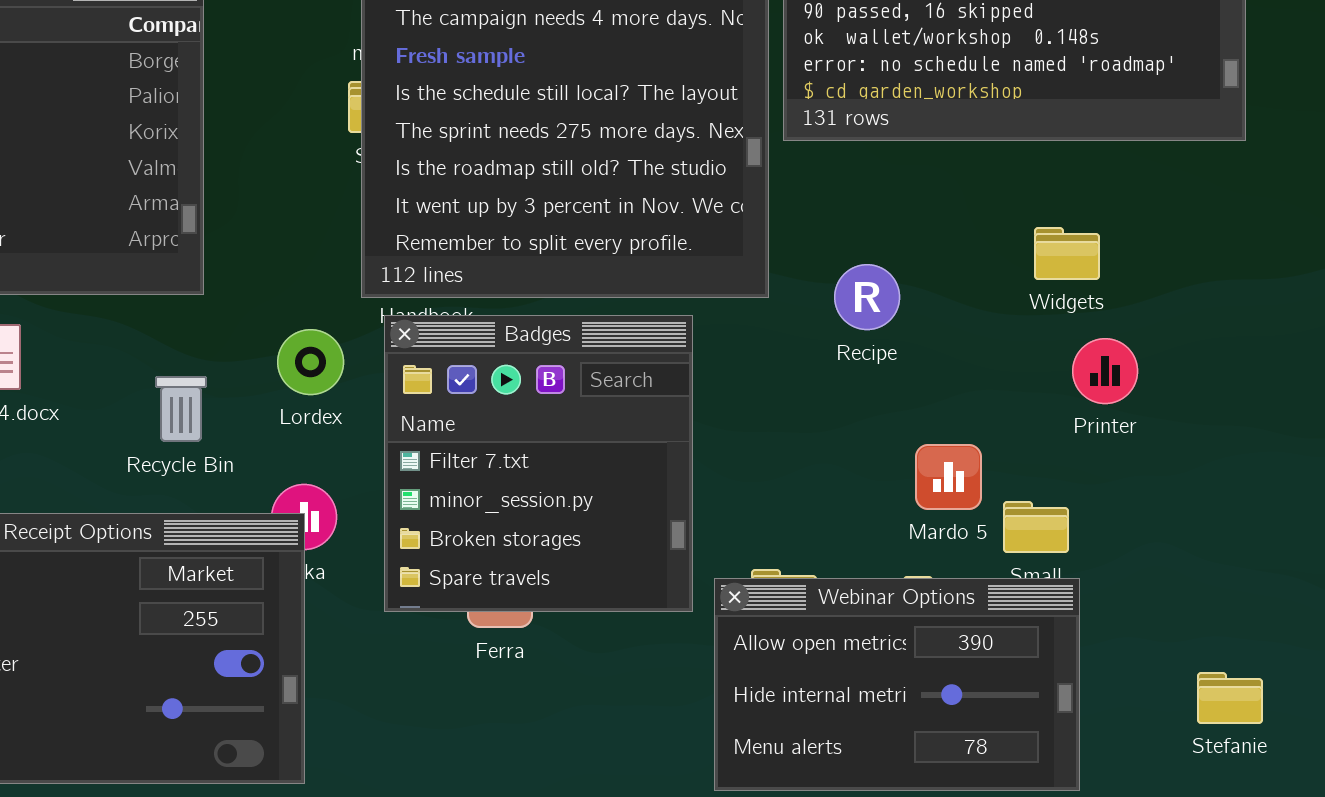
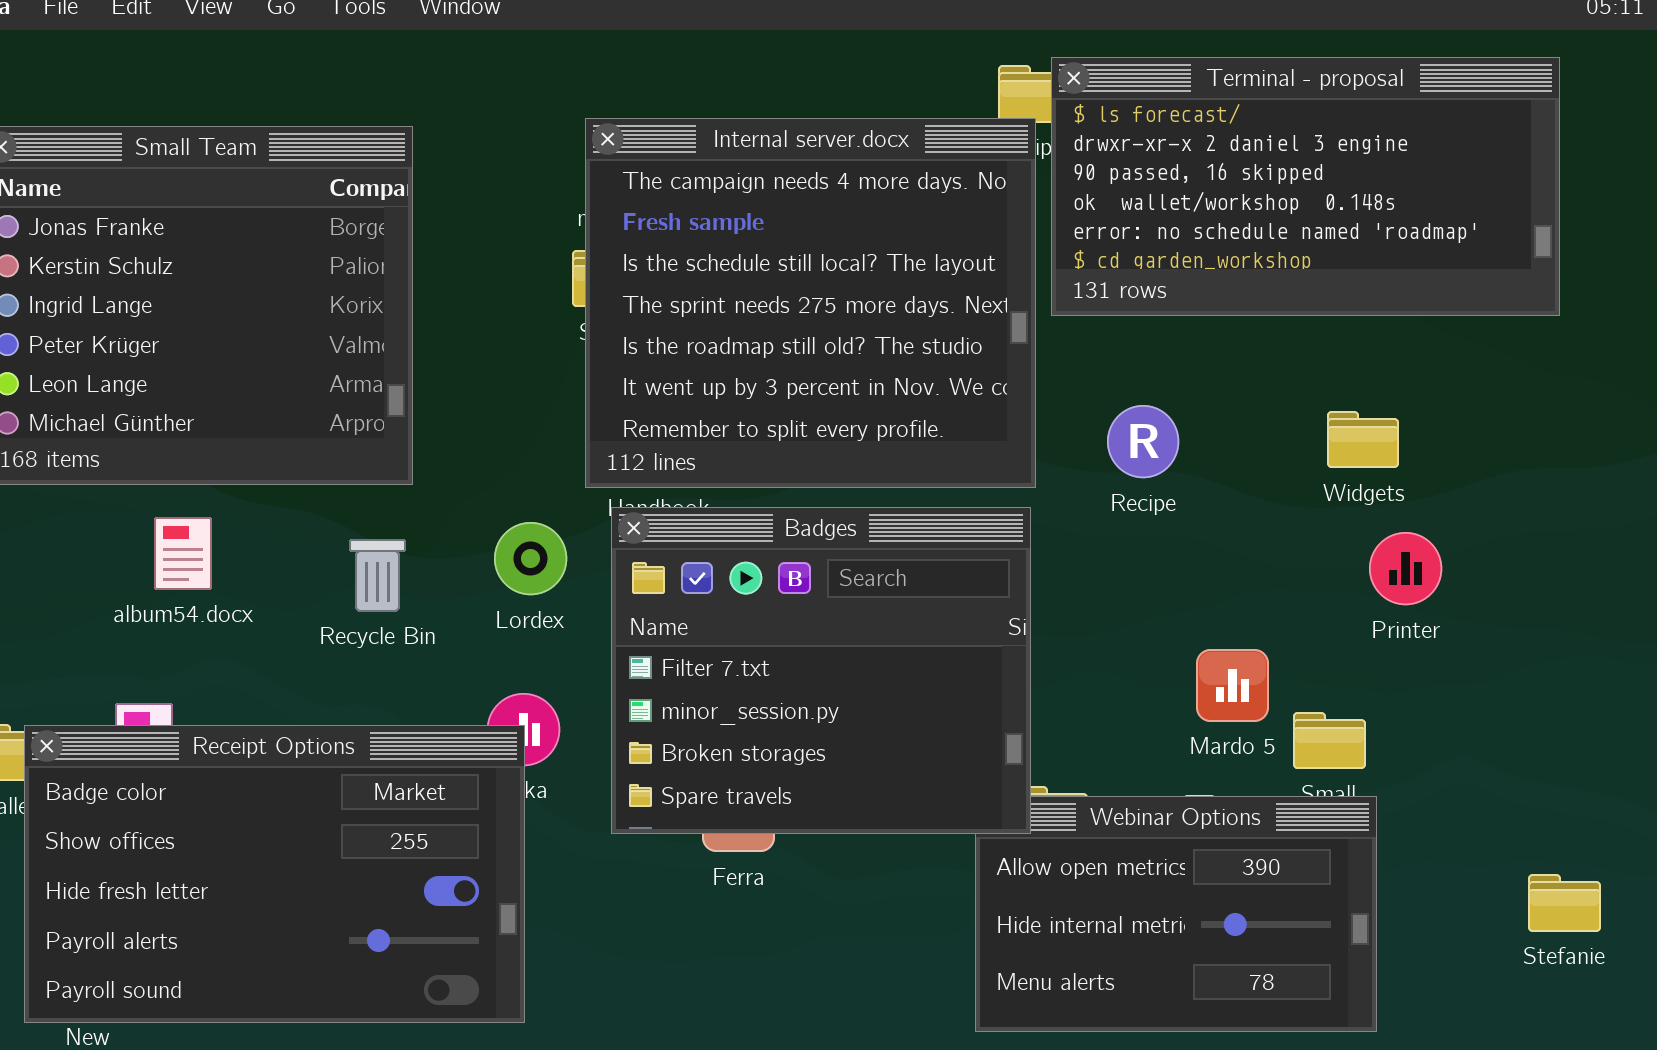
Recipe: [834,264,900,330] -> [1107,405,1179,478], moved
Badges: [384,315,693,612] -> [611,507,1031,834], resized
Recycle Bin: [155,376,207,442] -> [349,539,406,612], moved
Stefanie: [1197,672,1263,724] -> [1528,874,1601,932], moved

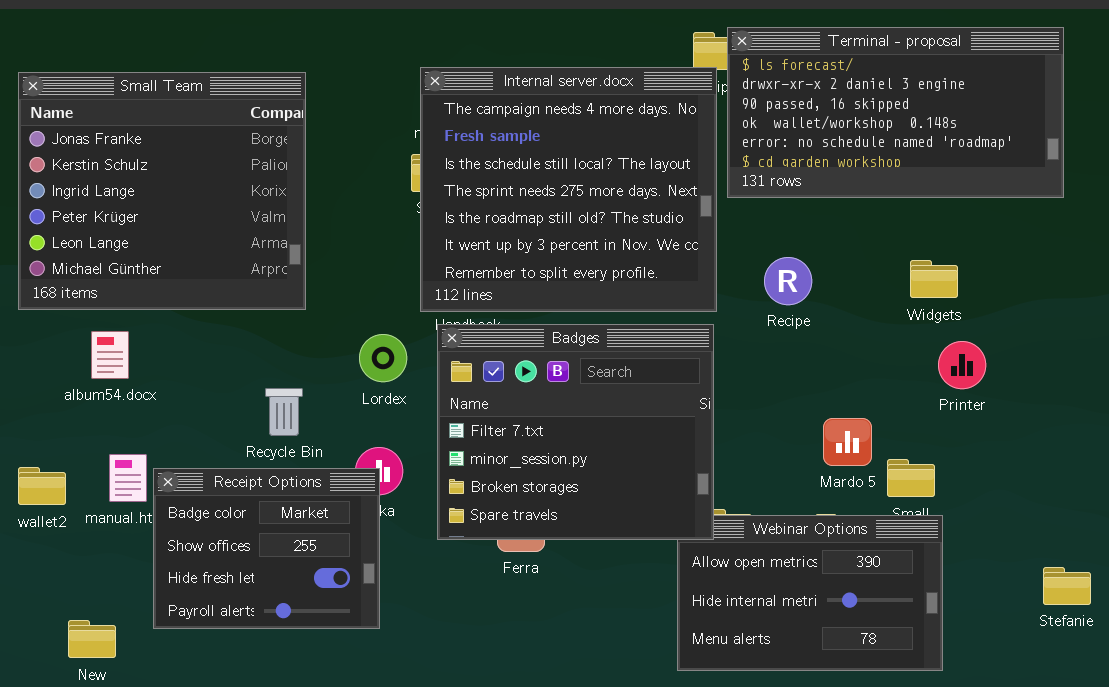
album54.docx: [154,517,212,590] -> [91,331,129,379], moved
Recycle Bin: [349,539,406,612] -> [265,388,303,436], moved
Receipt Options: [24,725,525,1023] -> [153,468,380,629], resized

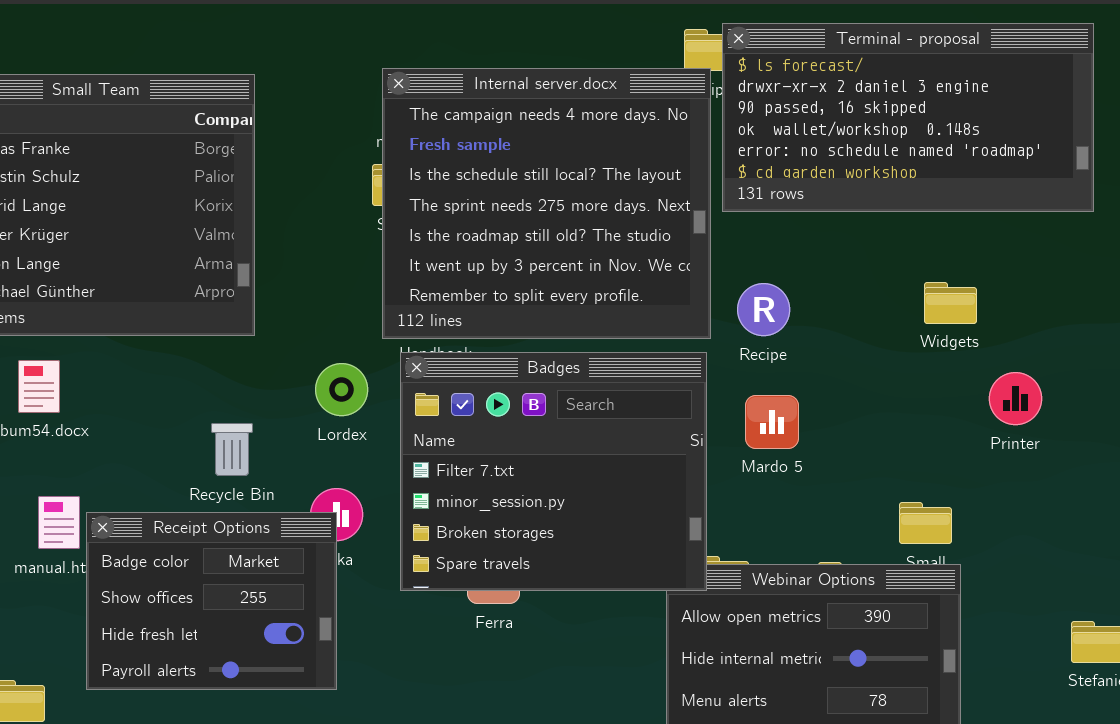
Recipe: [764,257,812,305] -> [737,283,790,336], moved
Printer: [938,341,986,389] -> [989,372,1042,425], moved
Mardo 5: [823,418,872,466] -> [745,395,799,449], moved

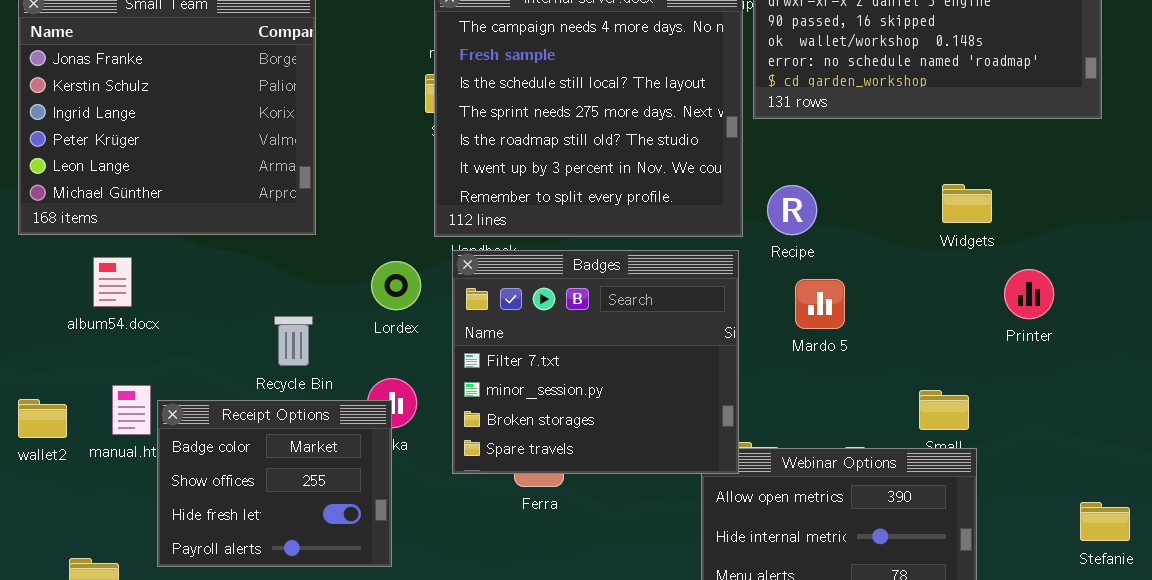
Mardo 5: [745,395,799,449] -> [795,279,845,329], moved

